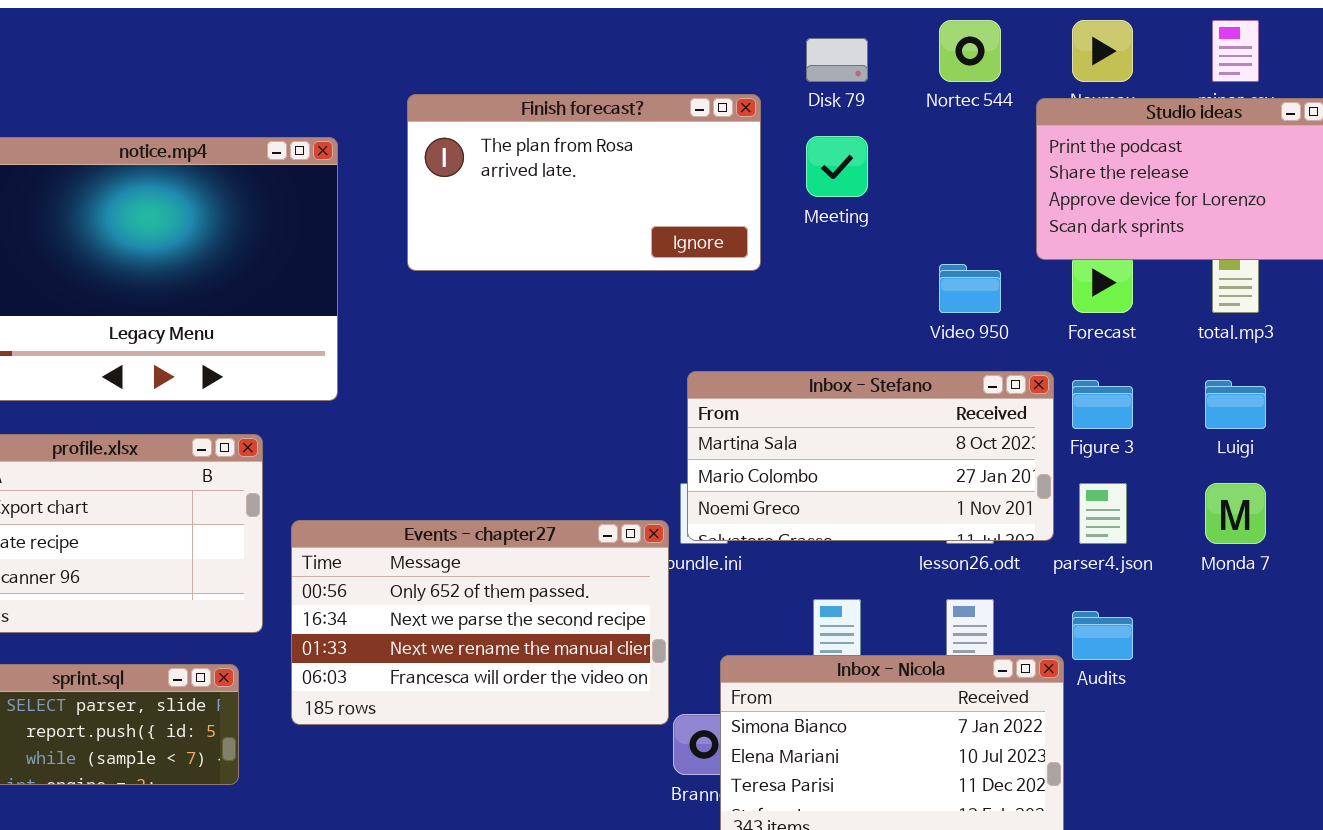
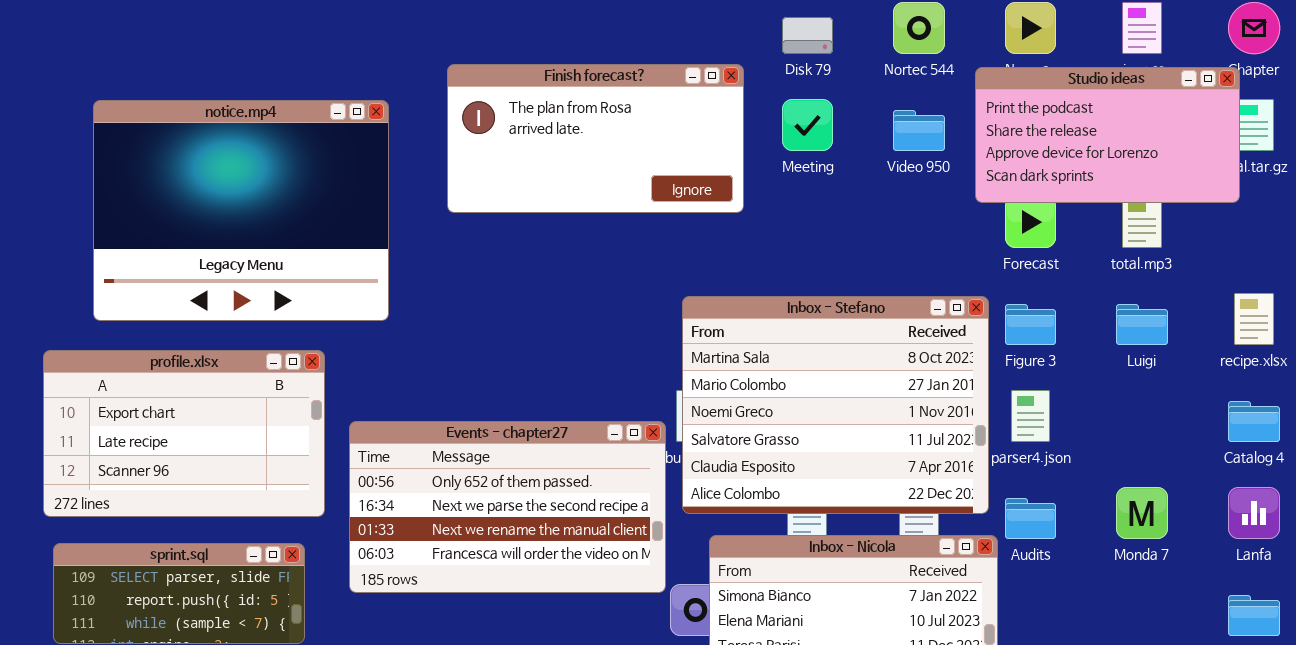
Video 950: [939,264,1001,313] -> [893,110,945,151], moved
Inbox - Stefano: [687,371,1054,541] -> [682,296,989,514], resized
Monda 7: [1205,483,1266,544] -> [1116,487,1168,539], moved

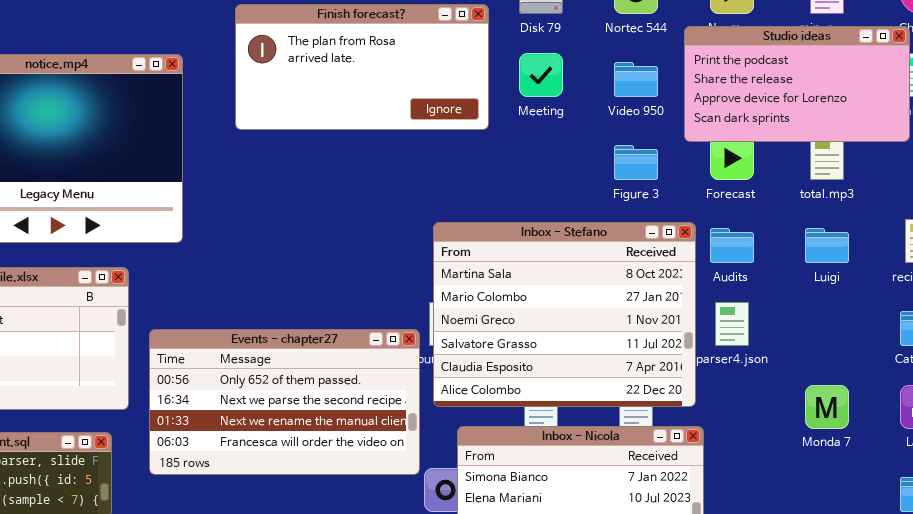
Finish forecast?: [447,64,744,213] -> [235,4,489,130], moved
Figure 3: [1005,304,1056,345] -> [614,145,658,180], moved
Audits: [1005,498,1056,539] -> [710,228,754,263], moved

